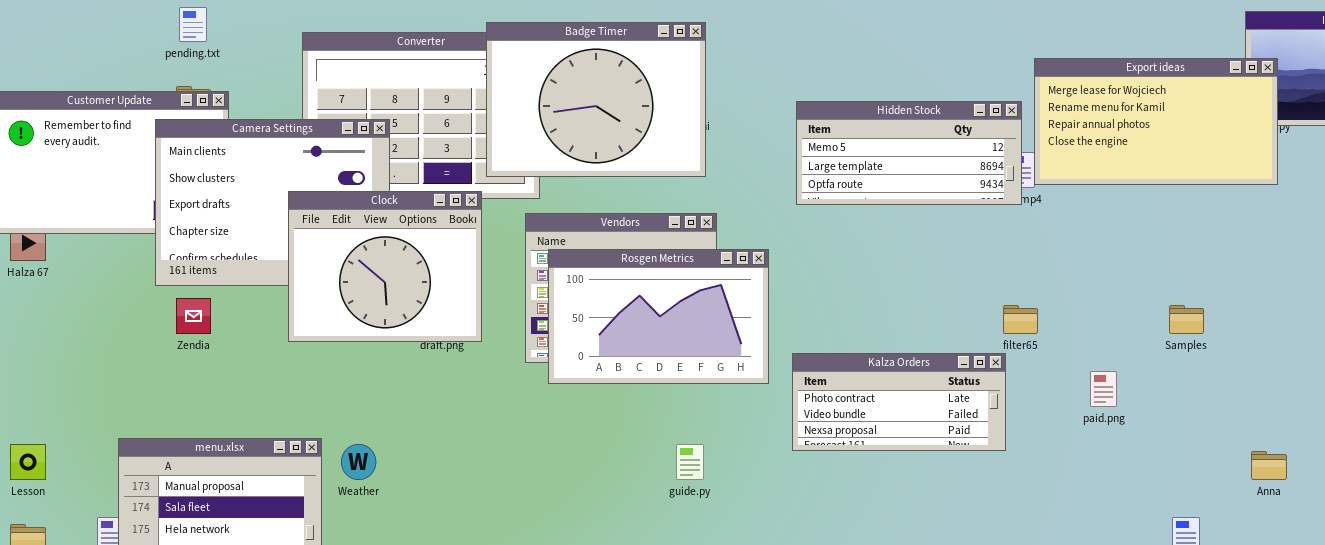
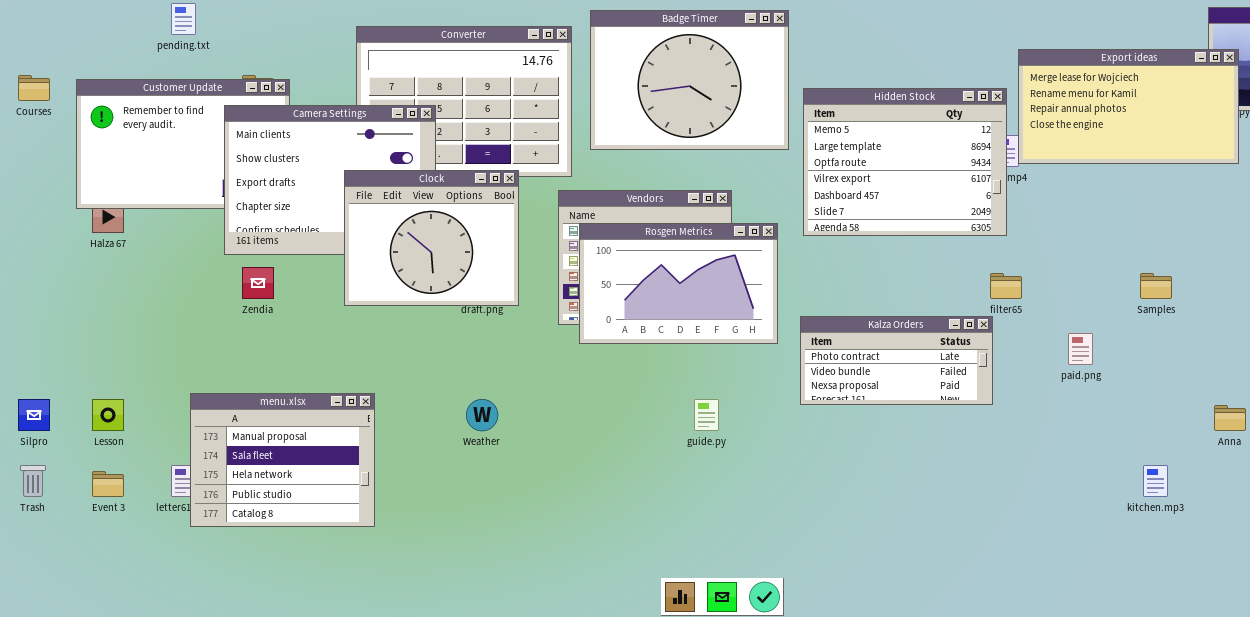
pending.txt: [179,7,207,42] -> [171,3,196,35], moved
Badge Timer: [486,22,706,177] -> [590,10,789,150], moved
Hidden Stock: [796,101,1022,205] -> [803,88,1007,236], resized
Weather: [341,444,376,480] -> [466,399,498,431], moved

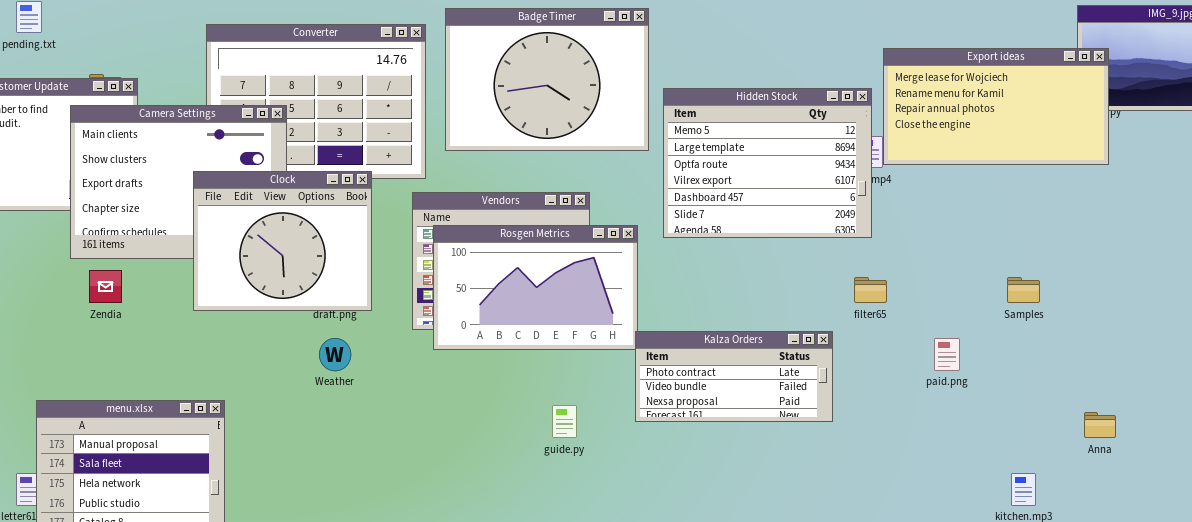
Kalza Orders: [800,316,993,405] -> [635,331,833,422], moved
Weather: [466,399,498,431] -> [319,338,351,371], moved

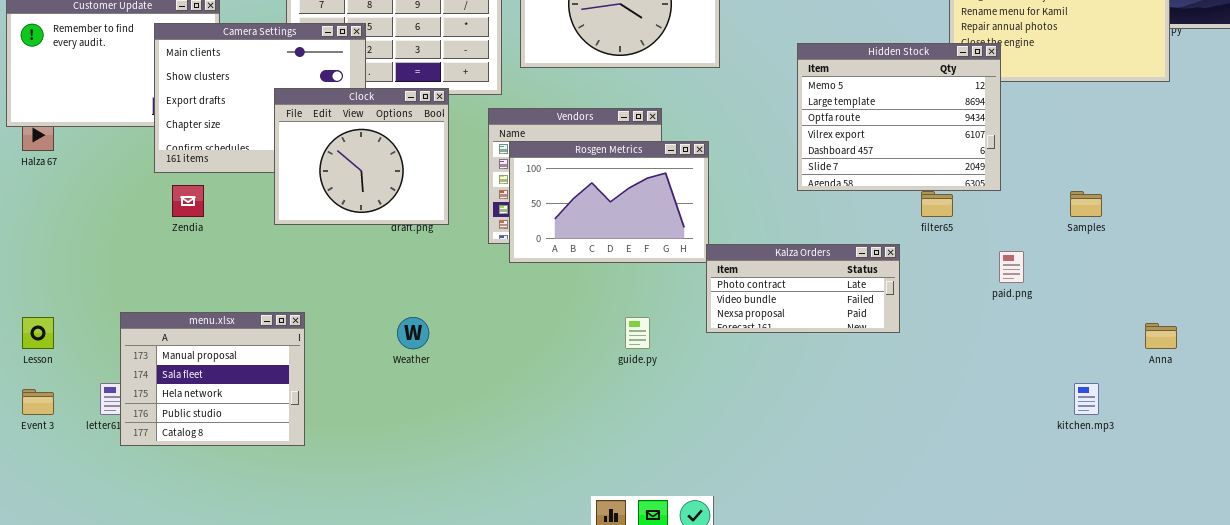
Hidden Stock: [663,88,872,238] -> [797,43,1001,191], moved
Weather: [319,338,351,371] -> [397,317,429,349], moved

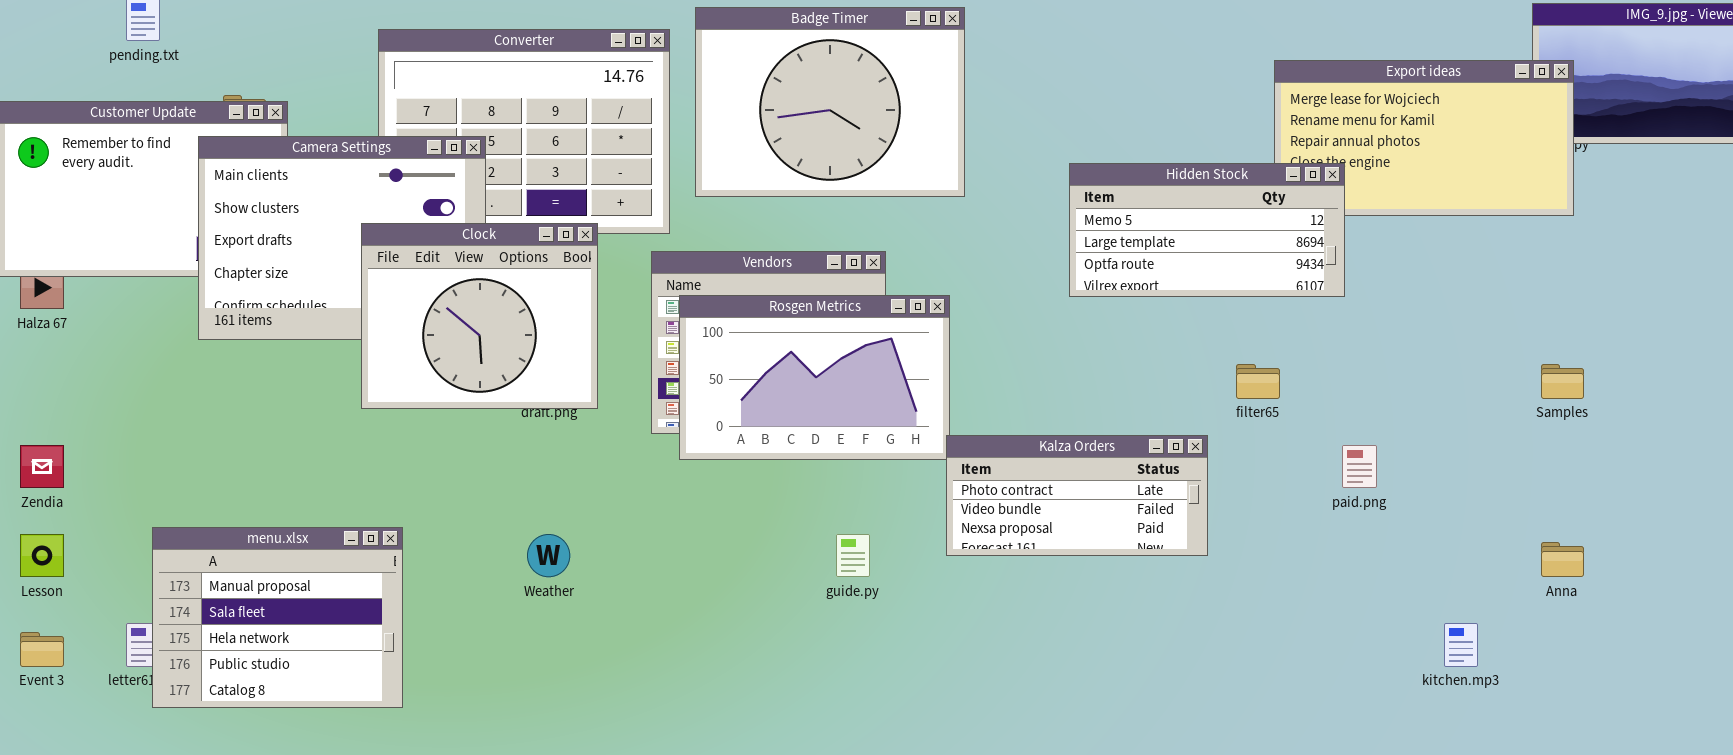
Hidden Stock: [797,43,1001,191] -> [1069,163,1345,297], resized
Zendia: [172,185,204,217] -> [20,445,64,488], moved
Samples: [1070,191,1102,217] -> [1541,364,1584,399], moved

